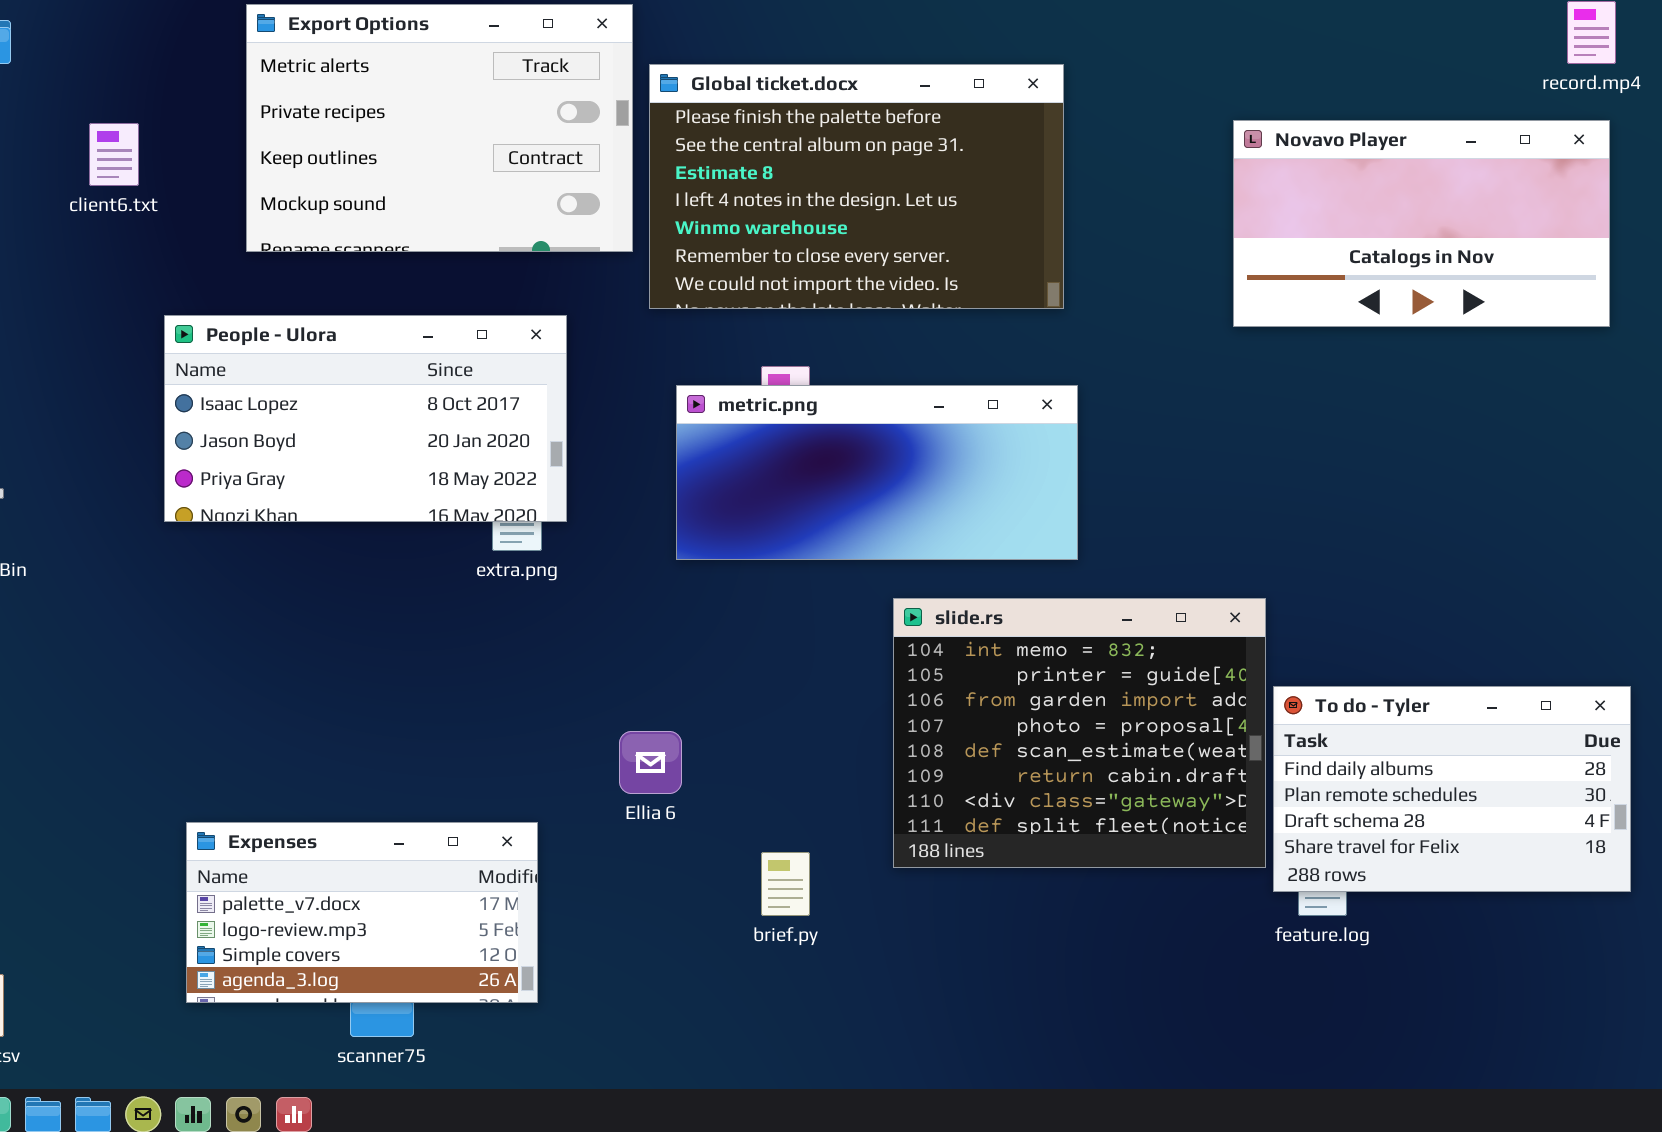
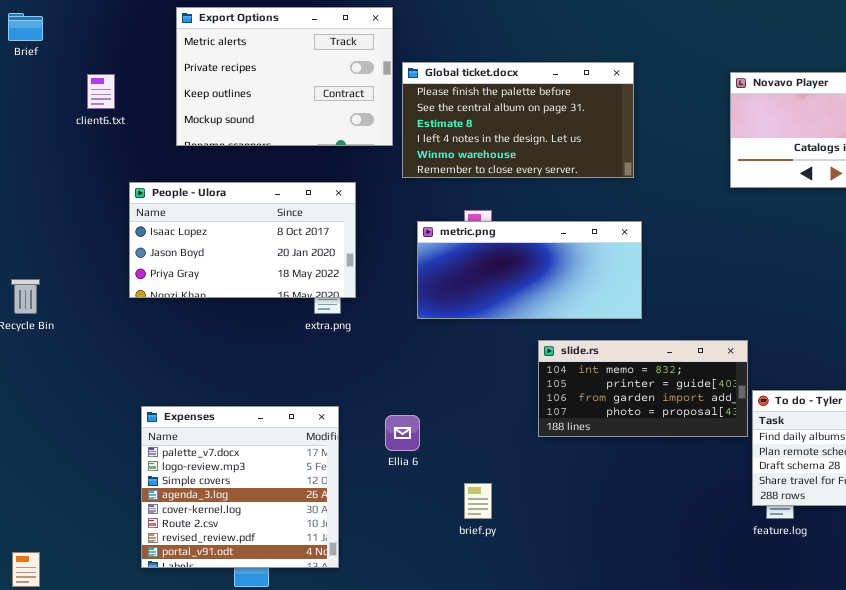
Global ticket.docx: [649,64,1064,309] -> [402,62,634,178], resized
slide.rs: [893,598,1266,868] -> [538,340,748,437], resized
Expenses: [186,822,538,1003] -> [141,406,339,568], resized

